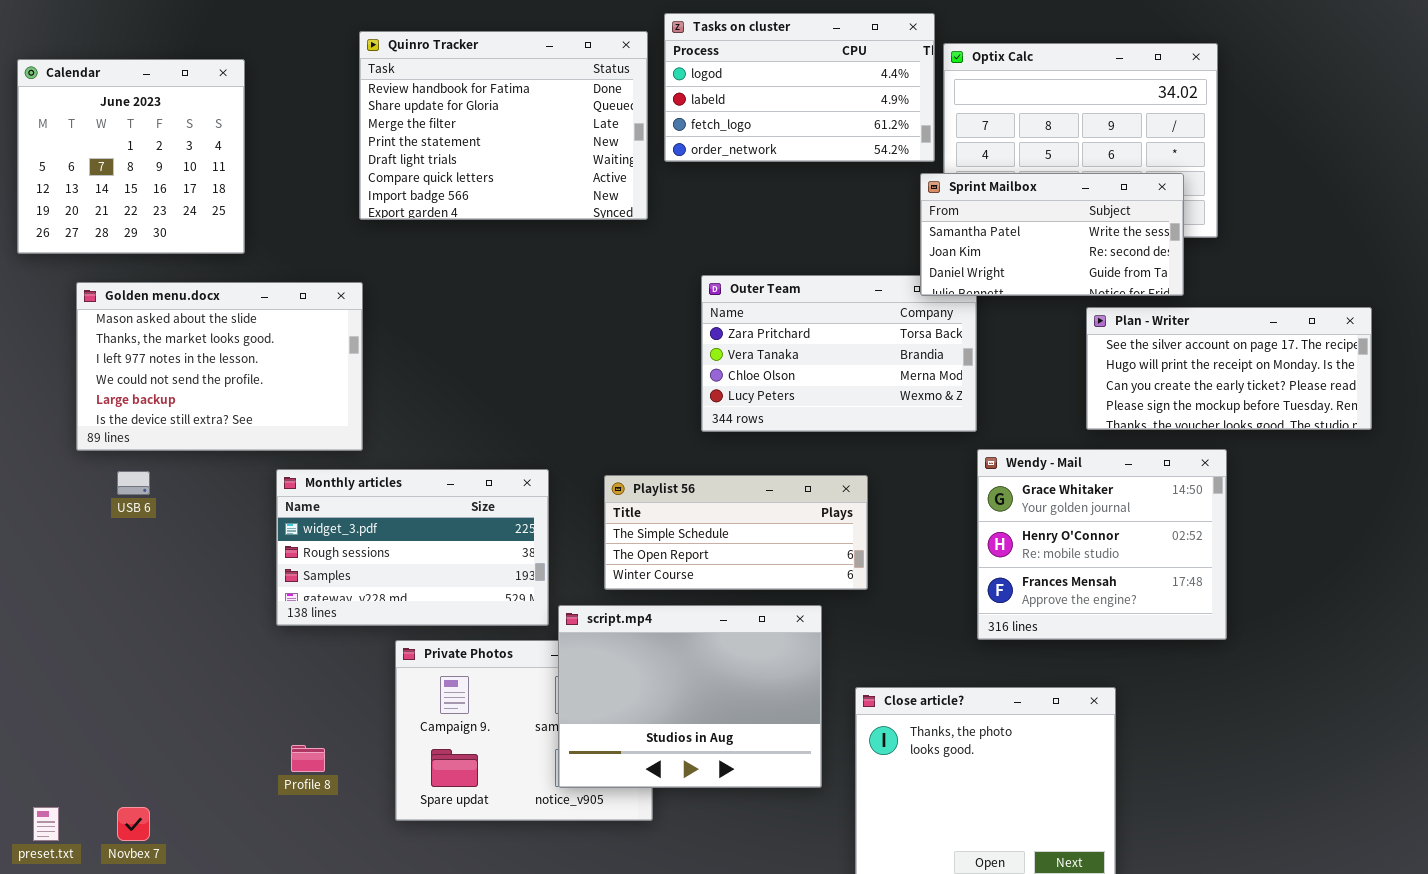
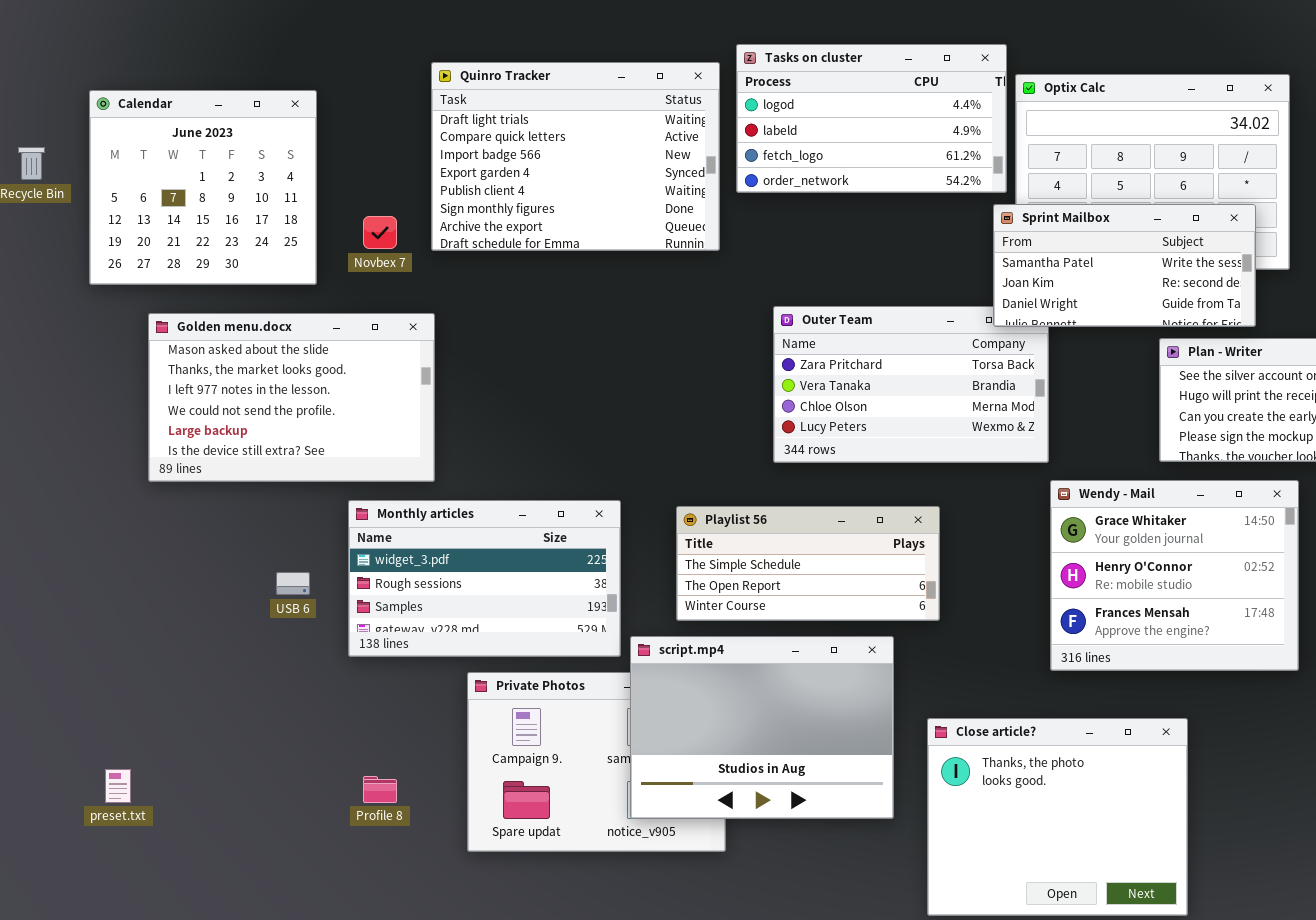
Quinro Tracker: [359,31,648,220] -> [431,62,720,251], scrolled down 4 rows
USB 6: [117,471,150,495] -> [276,572,310,595], moved
preset.txt: [33,807,59,841] -> [105,769,131,803], moved
Novbex 7: [117,807,150,841] -> [363,216,397,249], moved

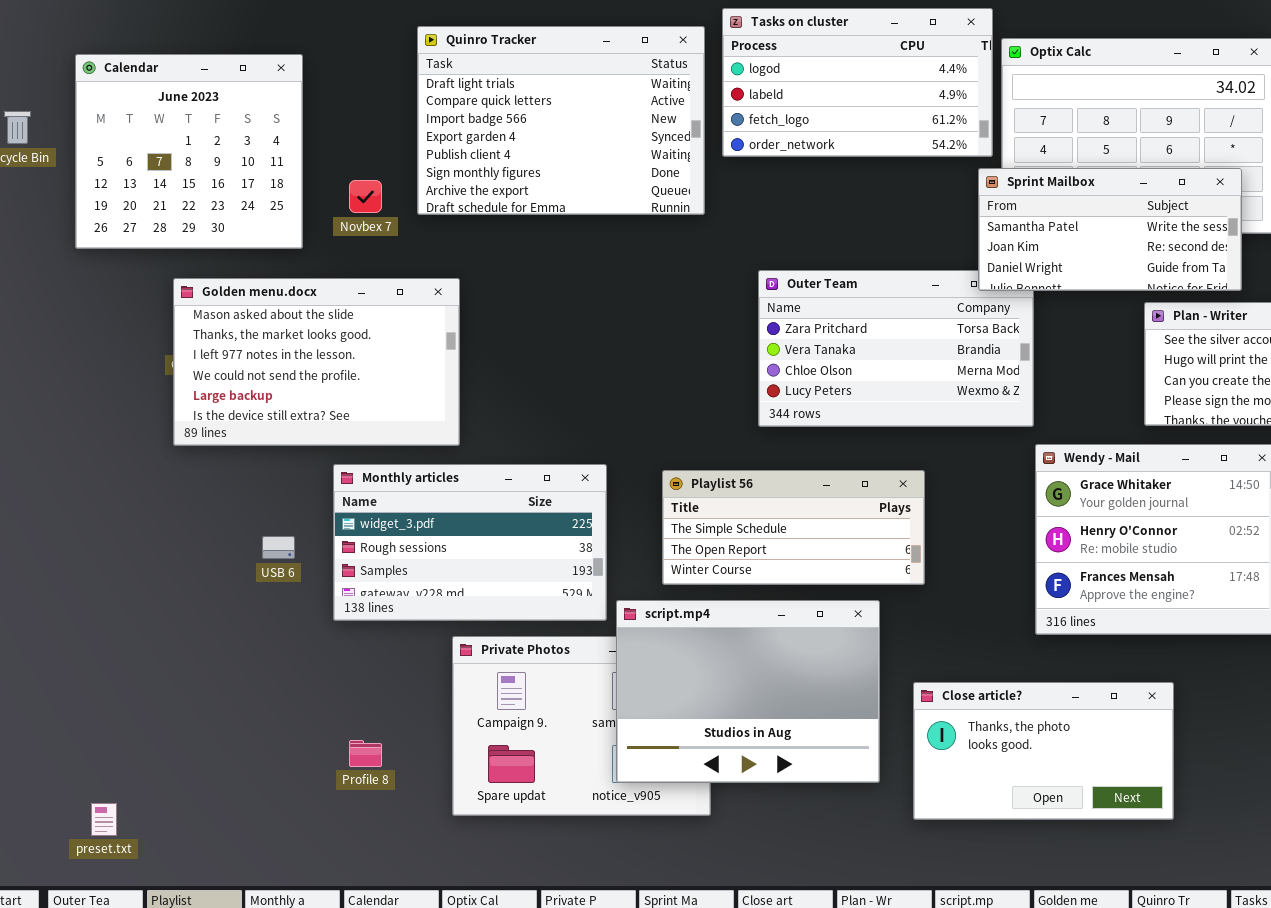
Golden menu.docx: [148,313,435,482] -> [173,278,460,446], moved
Close article?: [927,718,1188,916] -> [913,682,1174,820], resized
preset.txt: [105,769,131,803] -> [91,803,117,836], moved

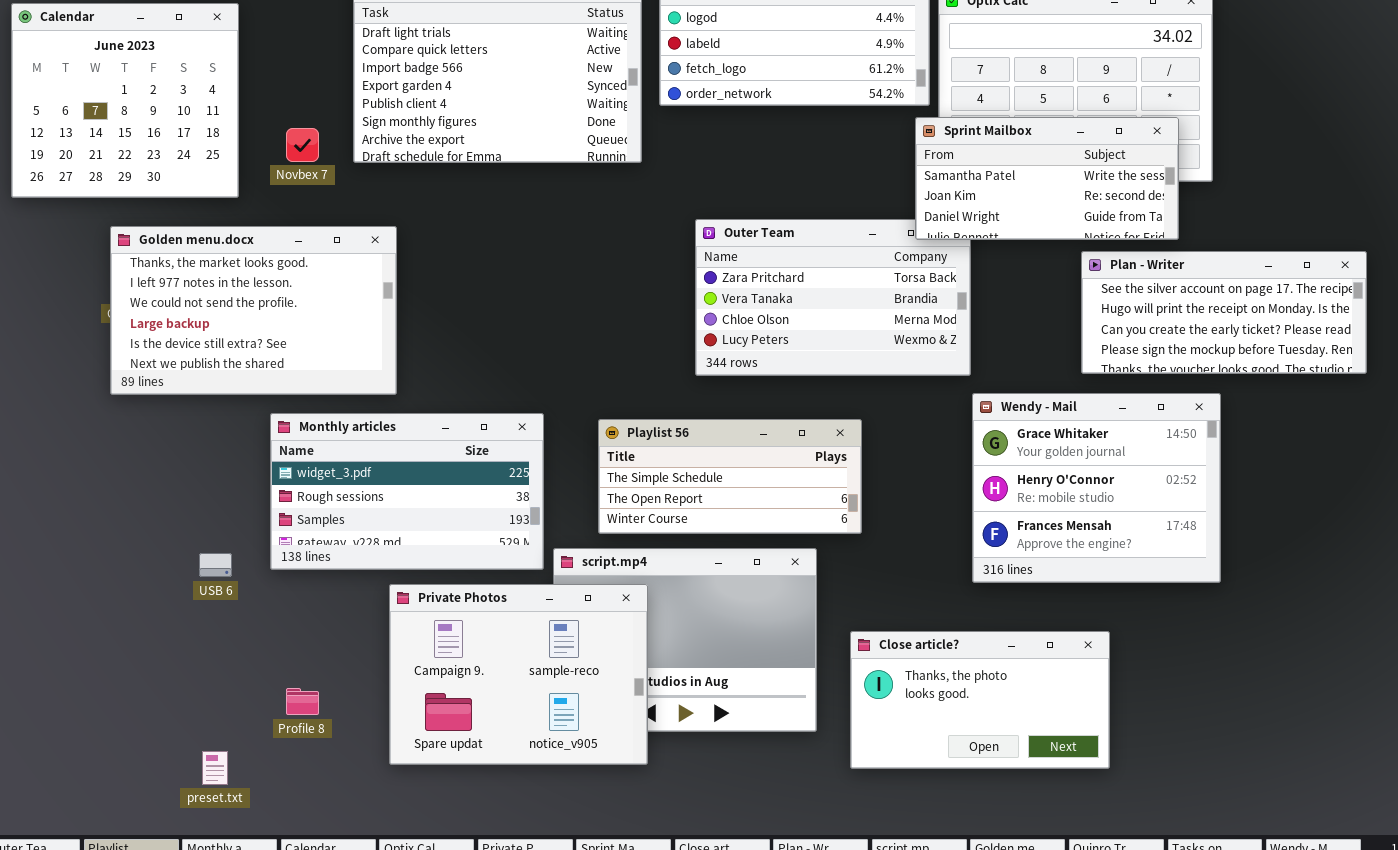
Golden menu.docx: [173,278,460,446] -> [110,226,397,395], scrolled down 1 row
USB 6: [262,536,295,559] -> [199,553,232,577], moved
Private Photos: [452,636,711,816] -> [389,584,648,765], raised
preset.txt: [91,803,117,836] -> [202,751,228,785], moved

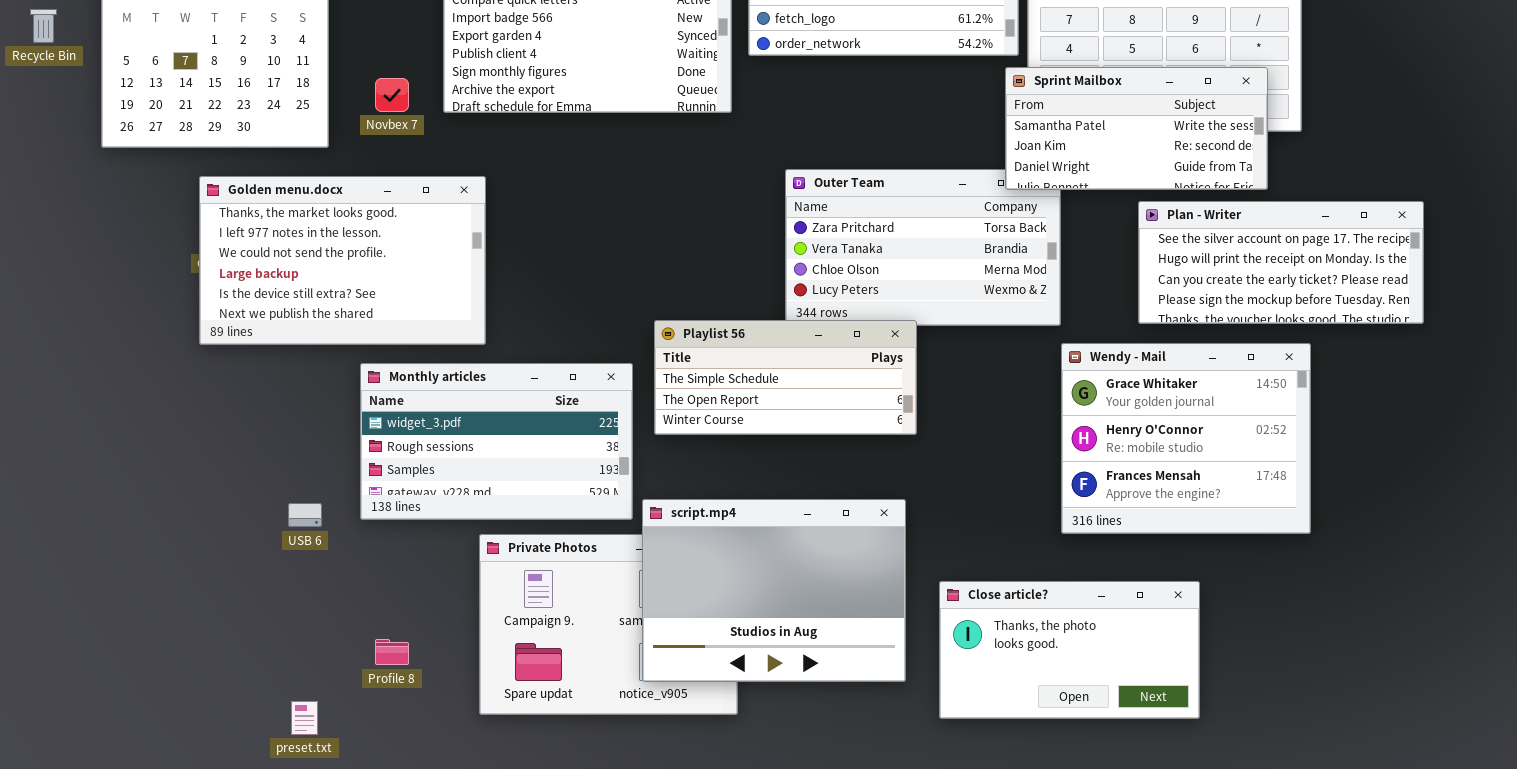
Plan - Writer: [1081,251,1367,374] -> [1138,201,1424,324], moved
Playlist 56: [598,419,862,534] -> [654,320,917,435], moved
script.mp4: [553,548,817,732] -> [642,499,906,682], raised

